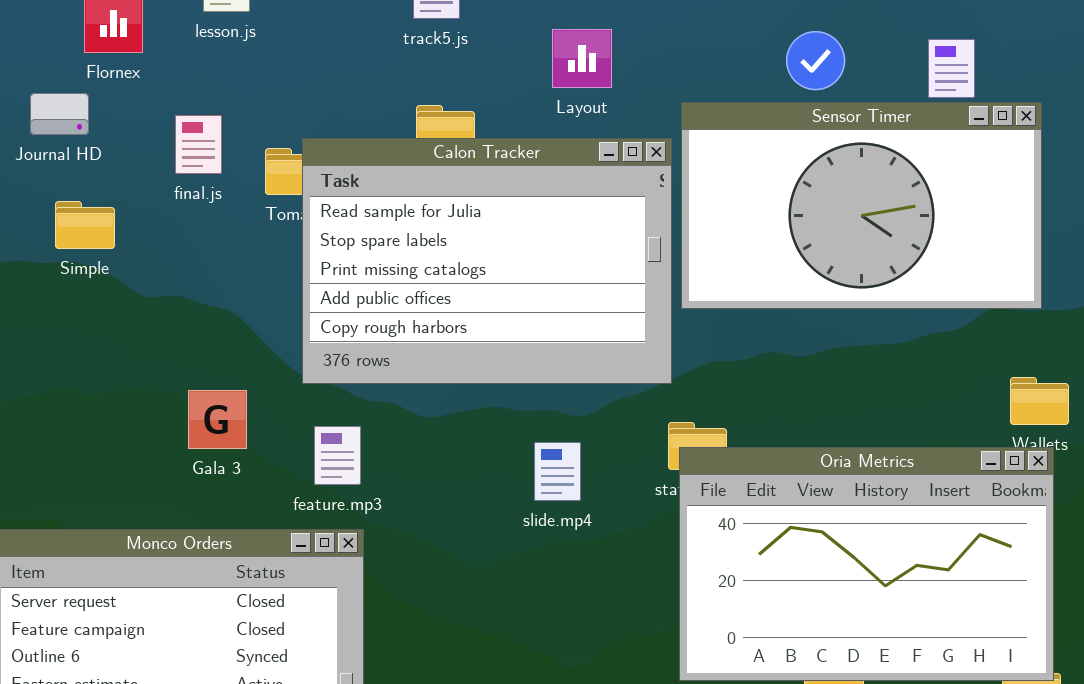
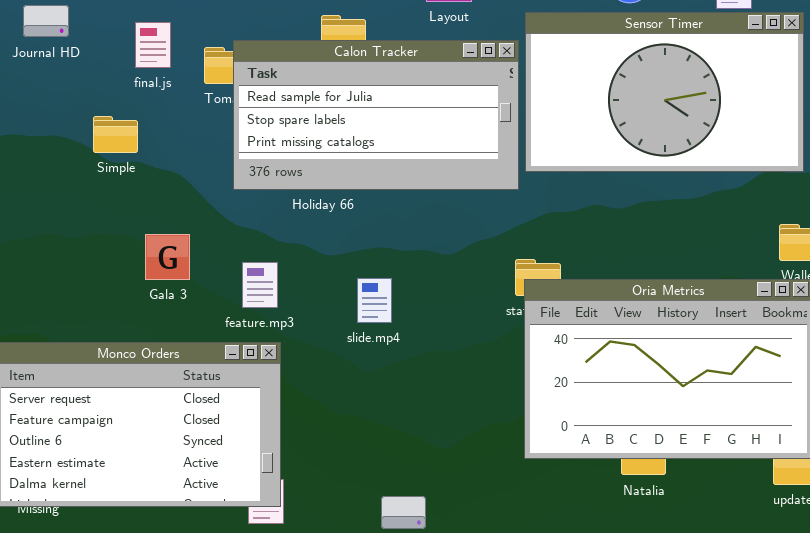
Calon Tracker: [302,138,672,384] -> [233,40,519,190], resized
Simple: [55,201,115,249] -> [93,116,138,153], moved
slide.mp4: [534,442,581,501] -> [357,278,392,323], moved

